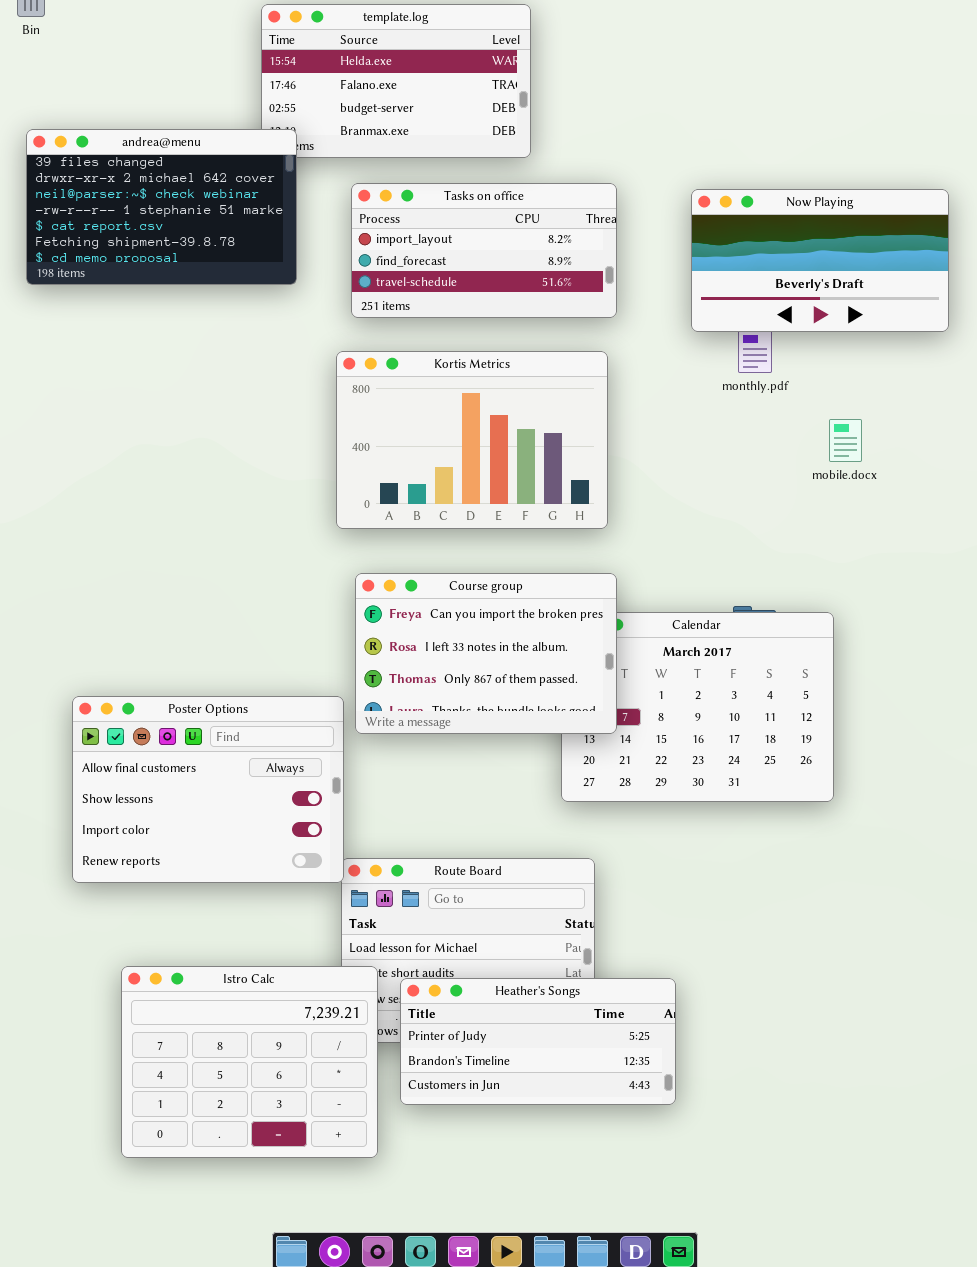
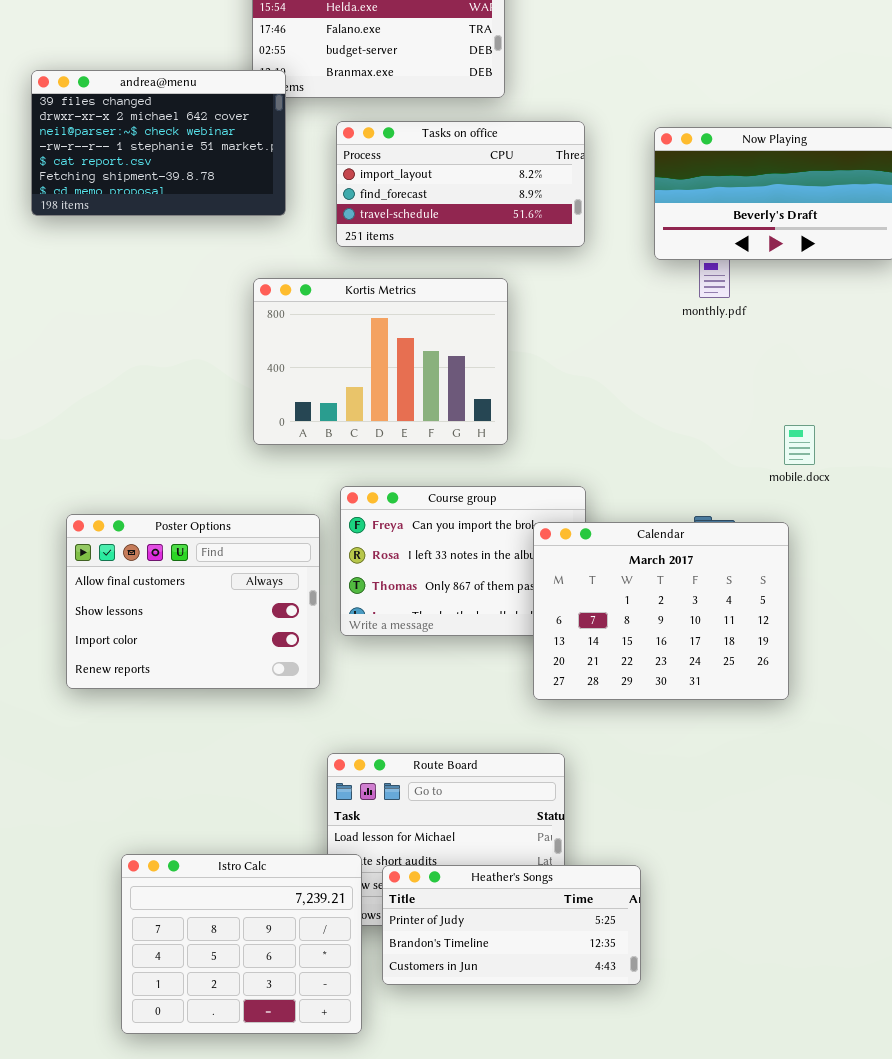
Kortis Metrics: [336,351,608,529] -> [253,278,508,445], moved
mobile.docx: [829,419,862,462] -> [784,425,815,465], moved
Calendar: [561,612,834,802] -> [533,522,789,700], raised
Poster Options: [72,696,344,883] -> [66,514,320,689], moved

